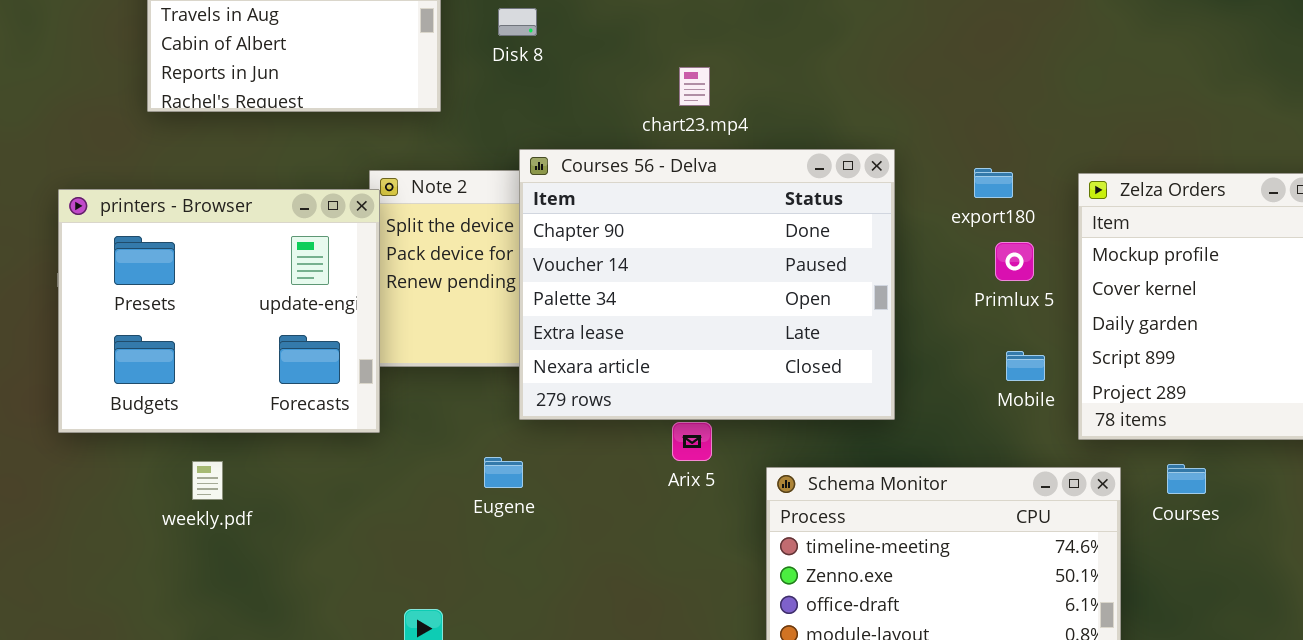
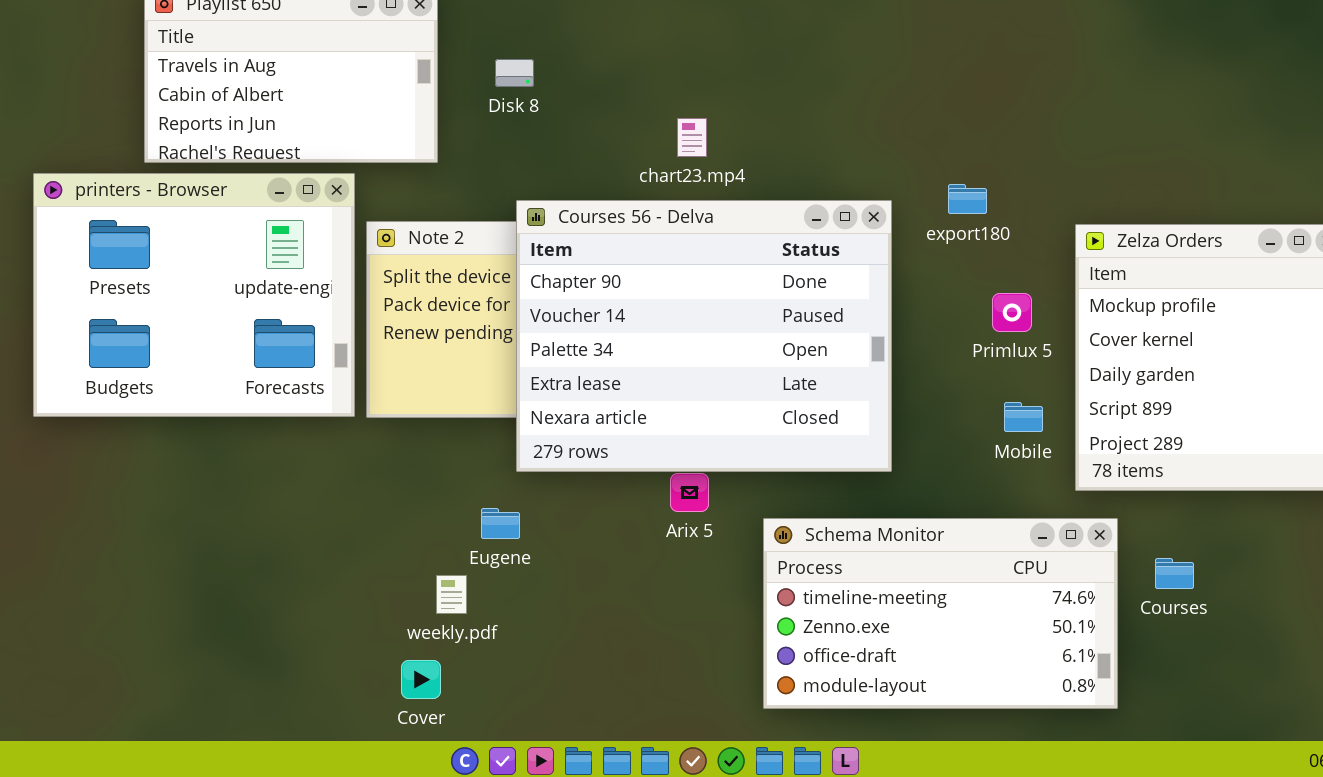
export180: [974,168,1013,198] -> [948,184,987,214], moved
printers - Browser: [58,189,380,433] -> [33,173,355,417], moved
weekly.pdf: [192,461,223,500] -> [436,575,467,614], moved
Courses: [1167,464,1206,494] -> [1155,558,1194,589], moved

